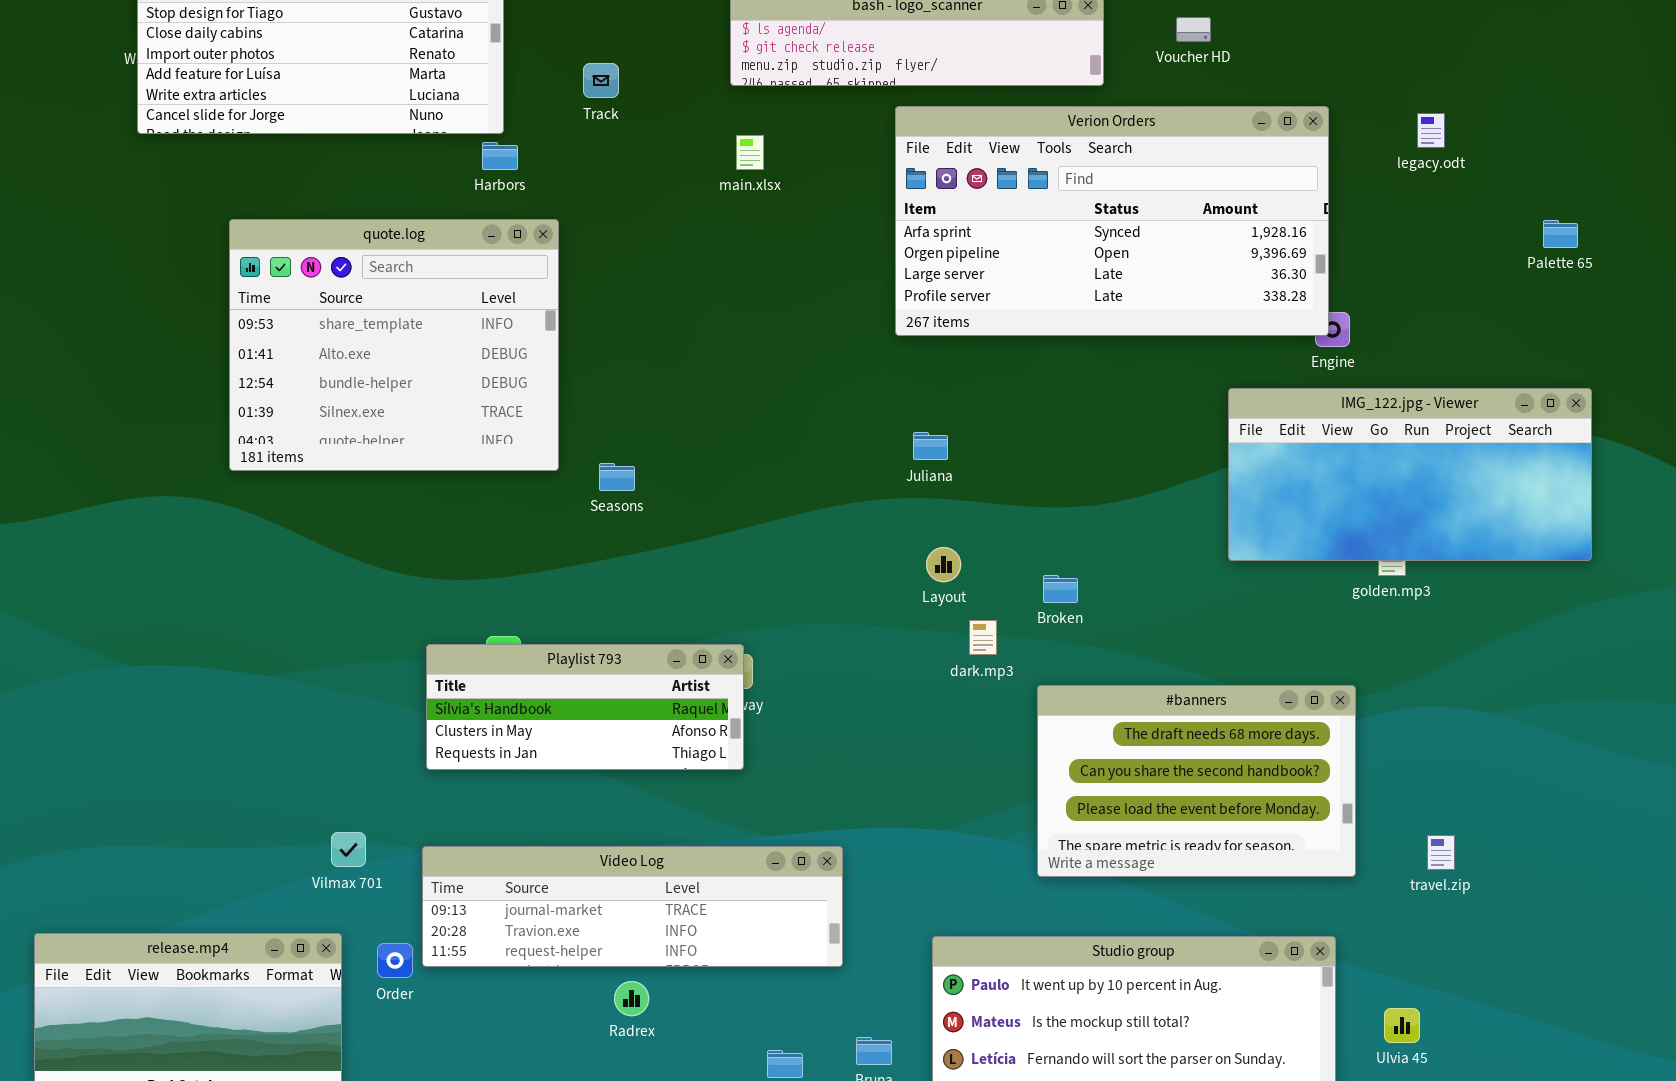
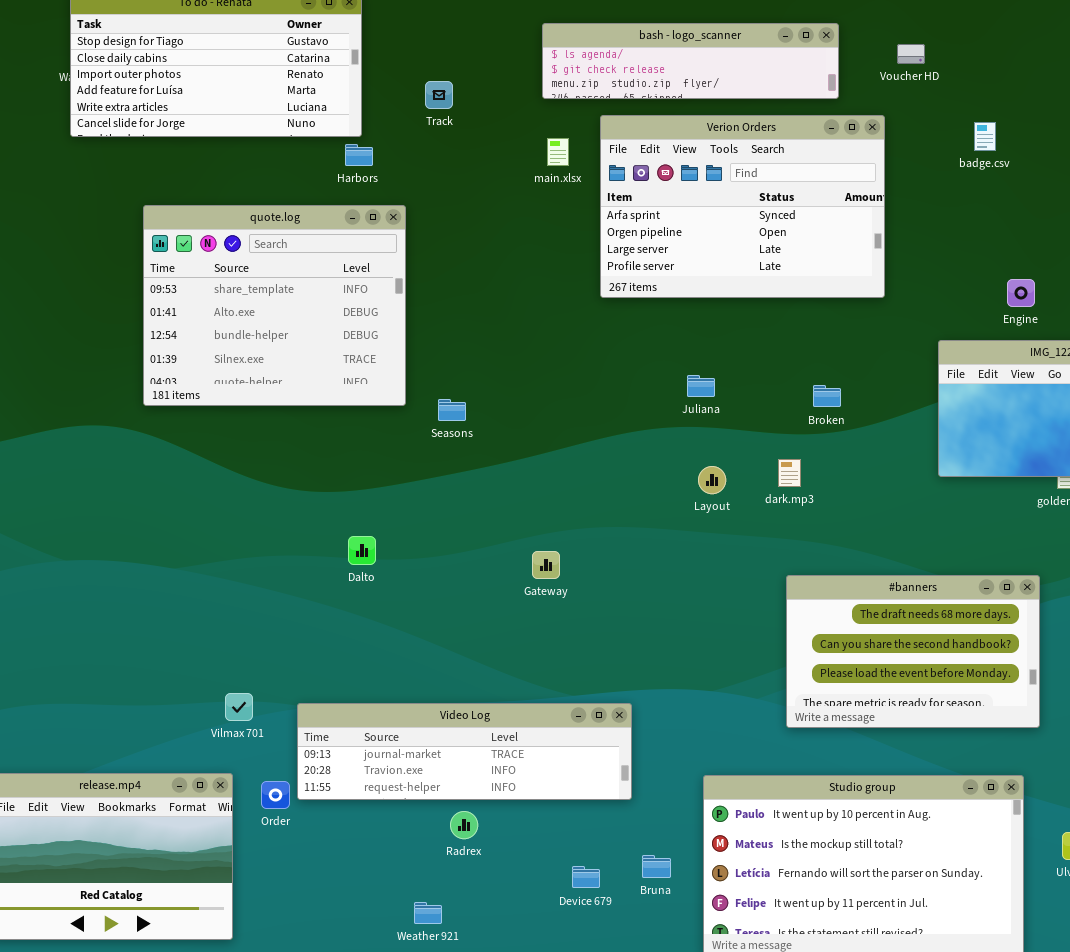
Verion Orders: [895,106,1329,336] -> [600,115,885,298], moved, resized
Broken: [1043,575,1078,603] -> [813,385,841,407], moved
dark.mp3: [969,620,997,655] -> [778,459,801,487], moved
Playlist 793: [426,644,744,770] -> none, closed

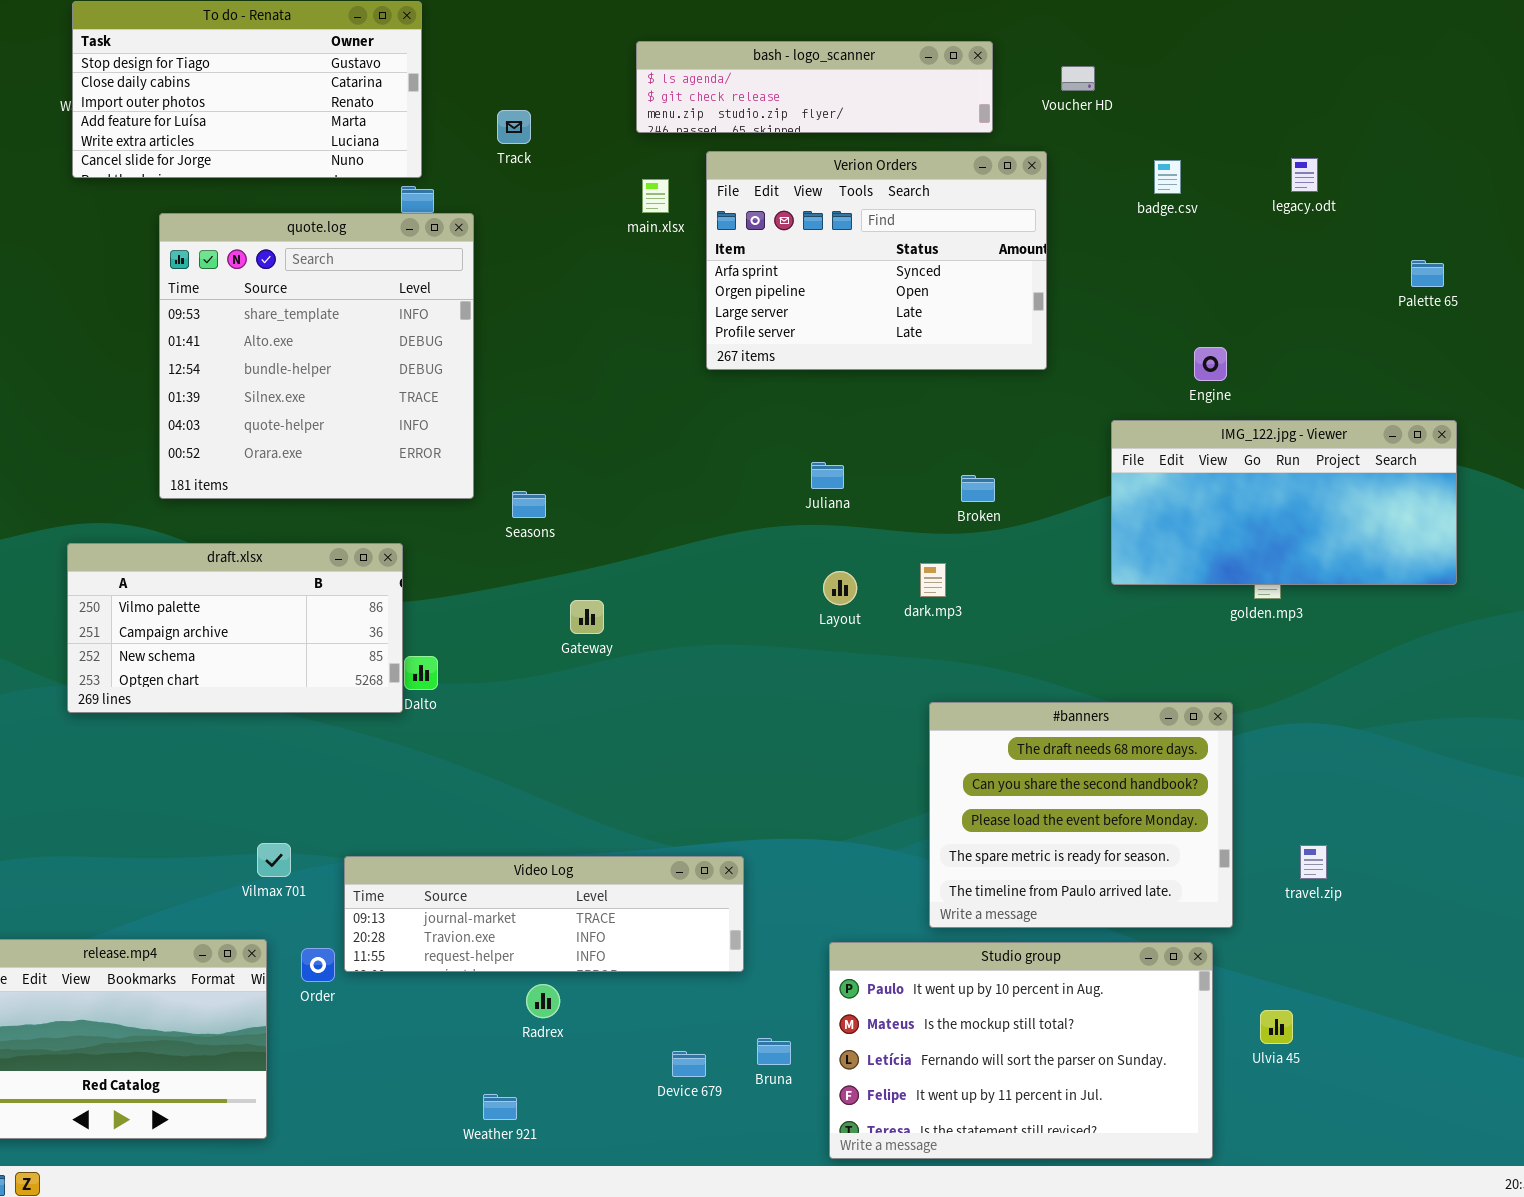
quote.log: [143,205,406,406] -> [159,213,474,499], resized
draft.xlsx: none -> [67,543,403,713], opened
Gateway: [532,551,560,579] -> [570,600,604,634], moved
#banners: [786,575,1040,728] -> [929,702,1233,928], resized

